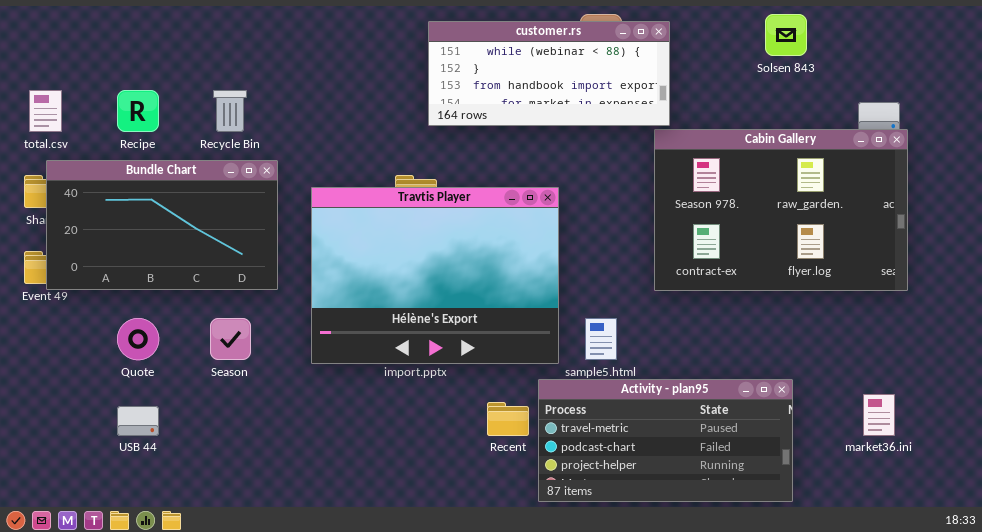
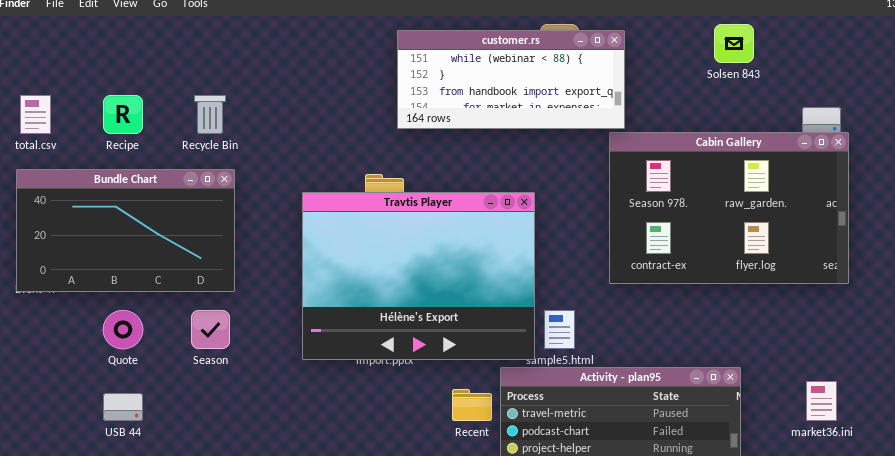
Bundle Chart: [46,160,278,290] -> [16,169,235,292], moved
Travtis Player: [311,187,559,364] -> [302,192,535,360], moved

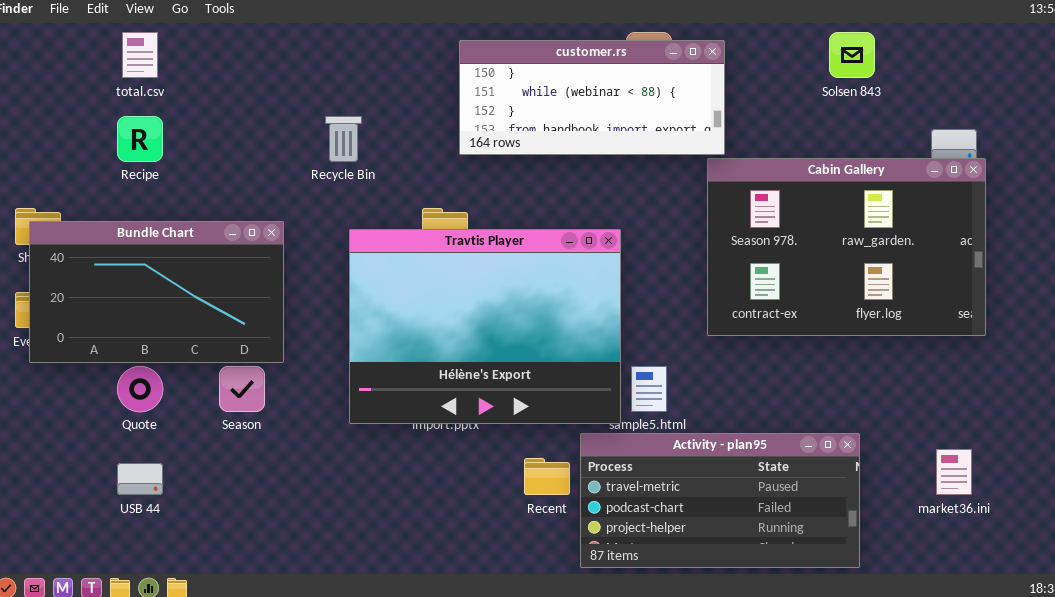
customer.rs: [397,30,625,129] -> [459,40,725,155], scrolled up 1 row
total.csv: [20,95,51,134] -> [122,32,158,78], moved
Recycle Bin: [194,95,226,134] -> [325,116,362,162], moved
Bundle Chart: [16,169,235,292] -> [29,221,284,363], moved

